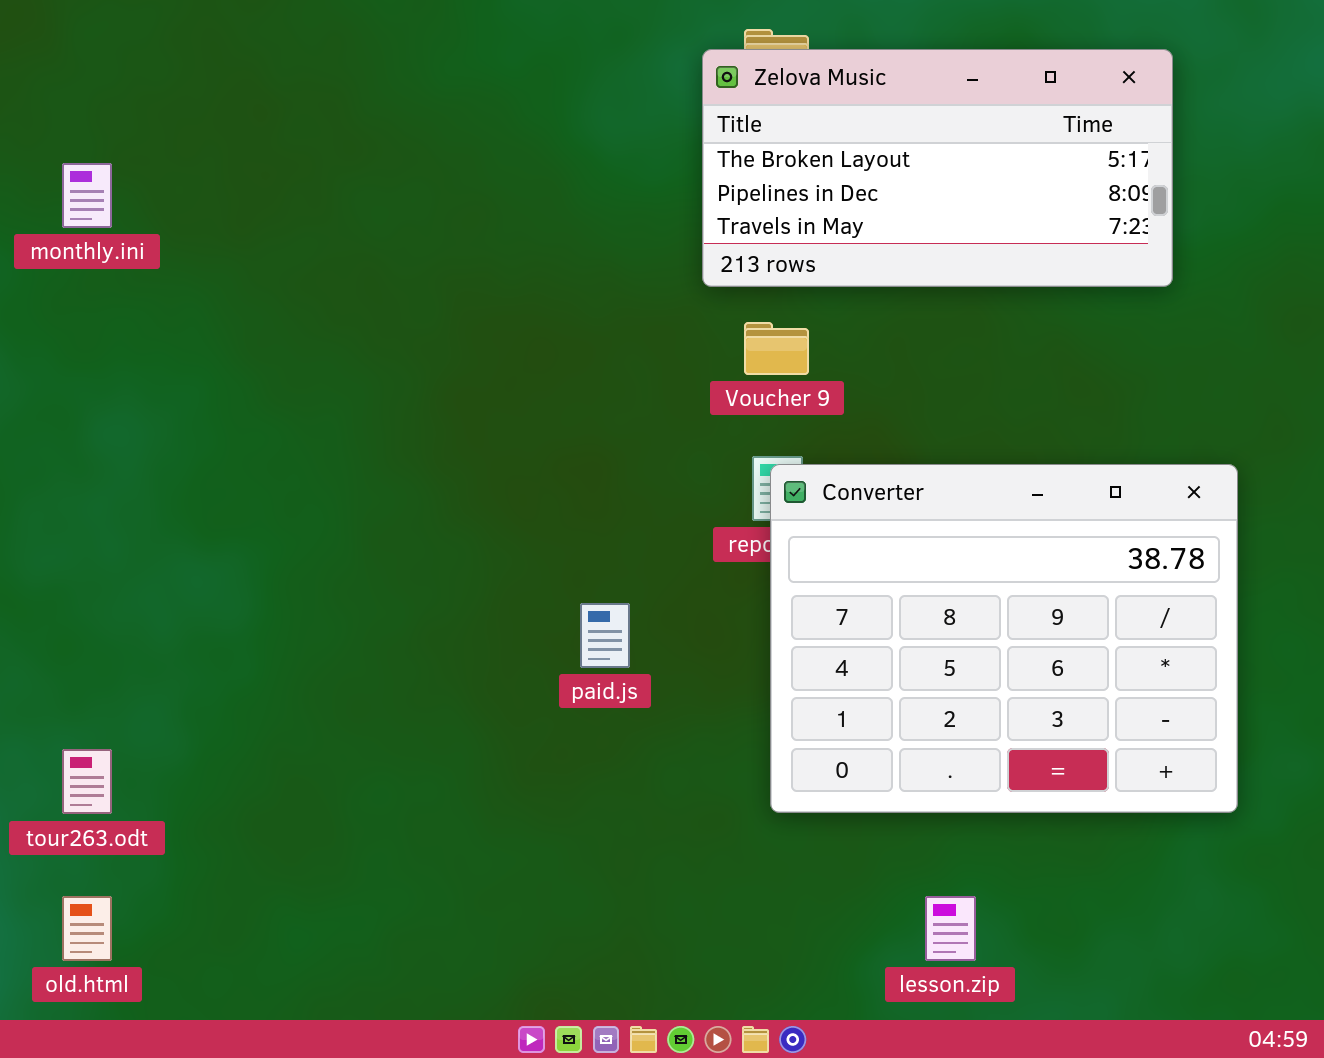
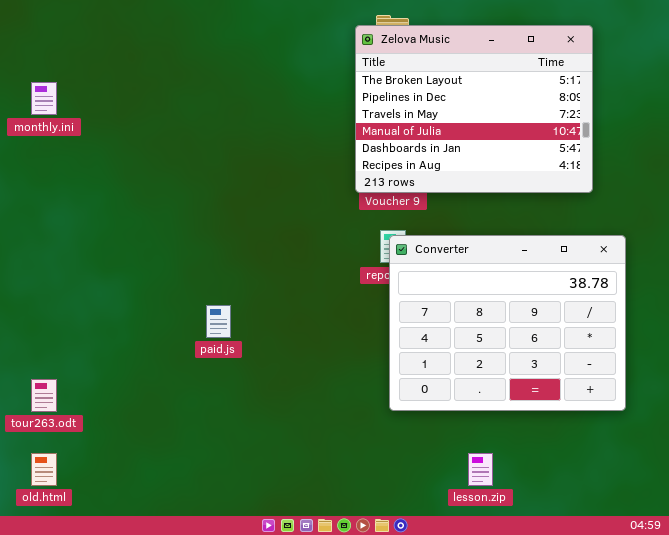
Zelova Music: [702,49,1173,287] -> [355,25,593,193], resized
paid.js: [580,603,630,668] -> [206,305,231,338], moved

